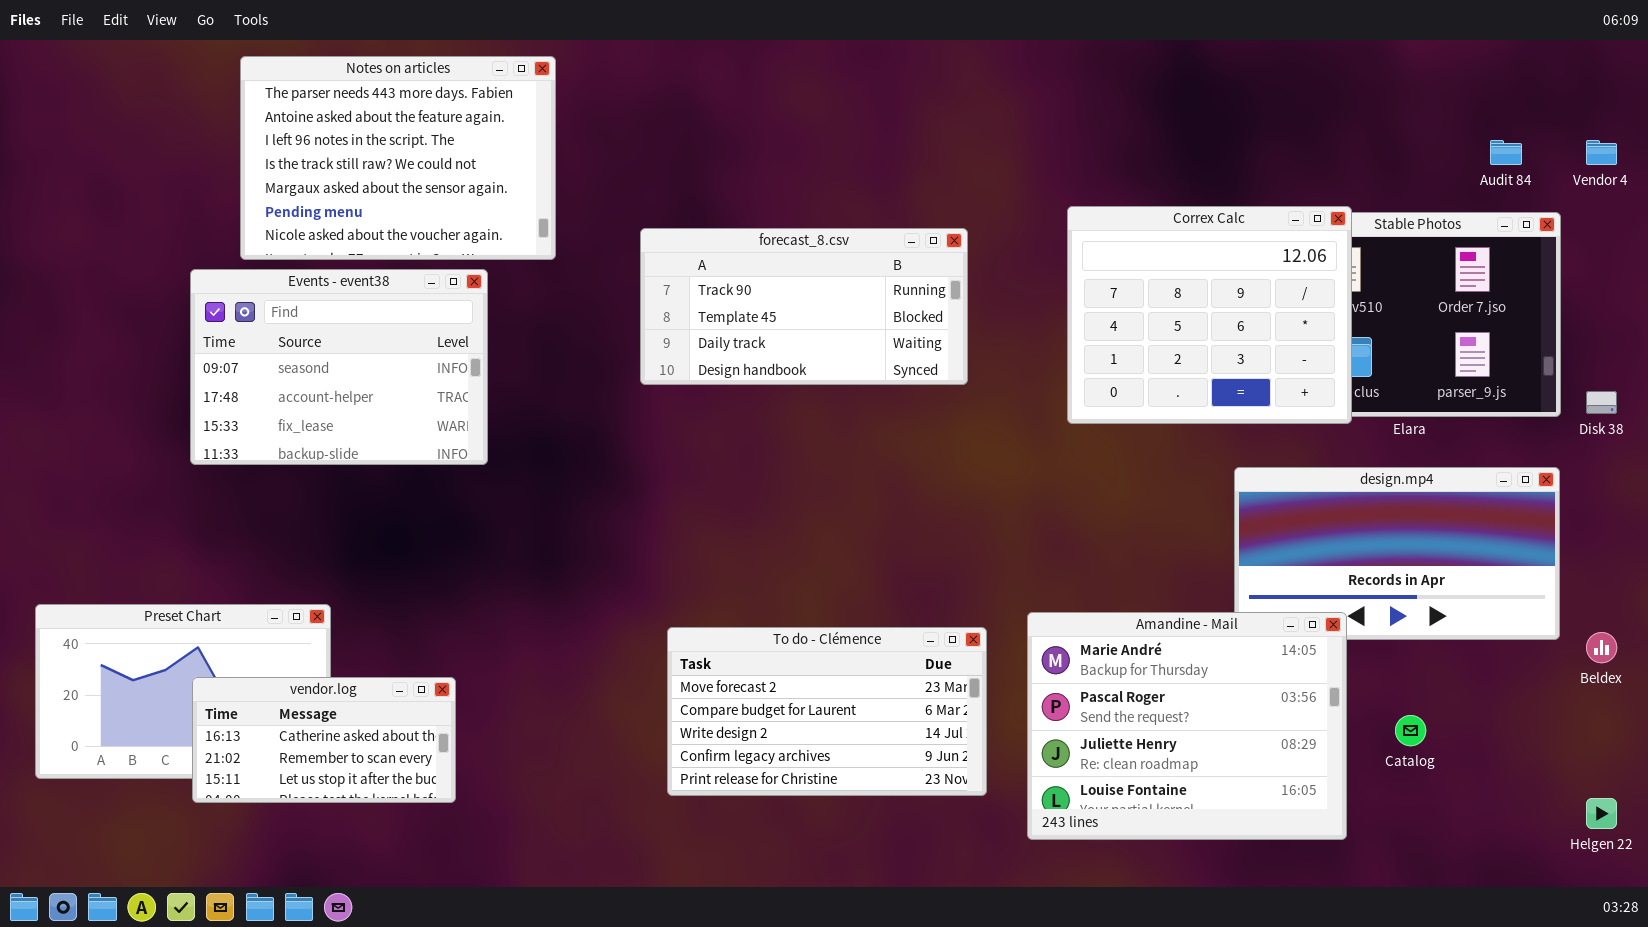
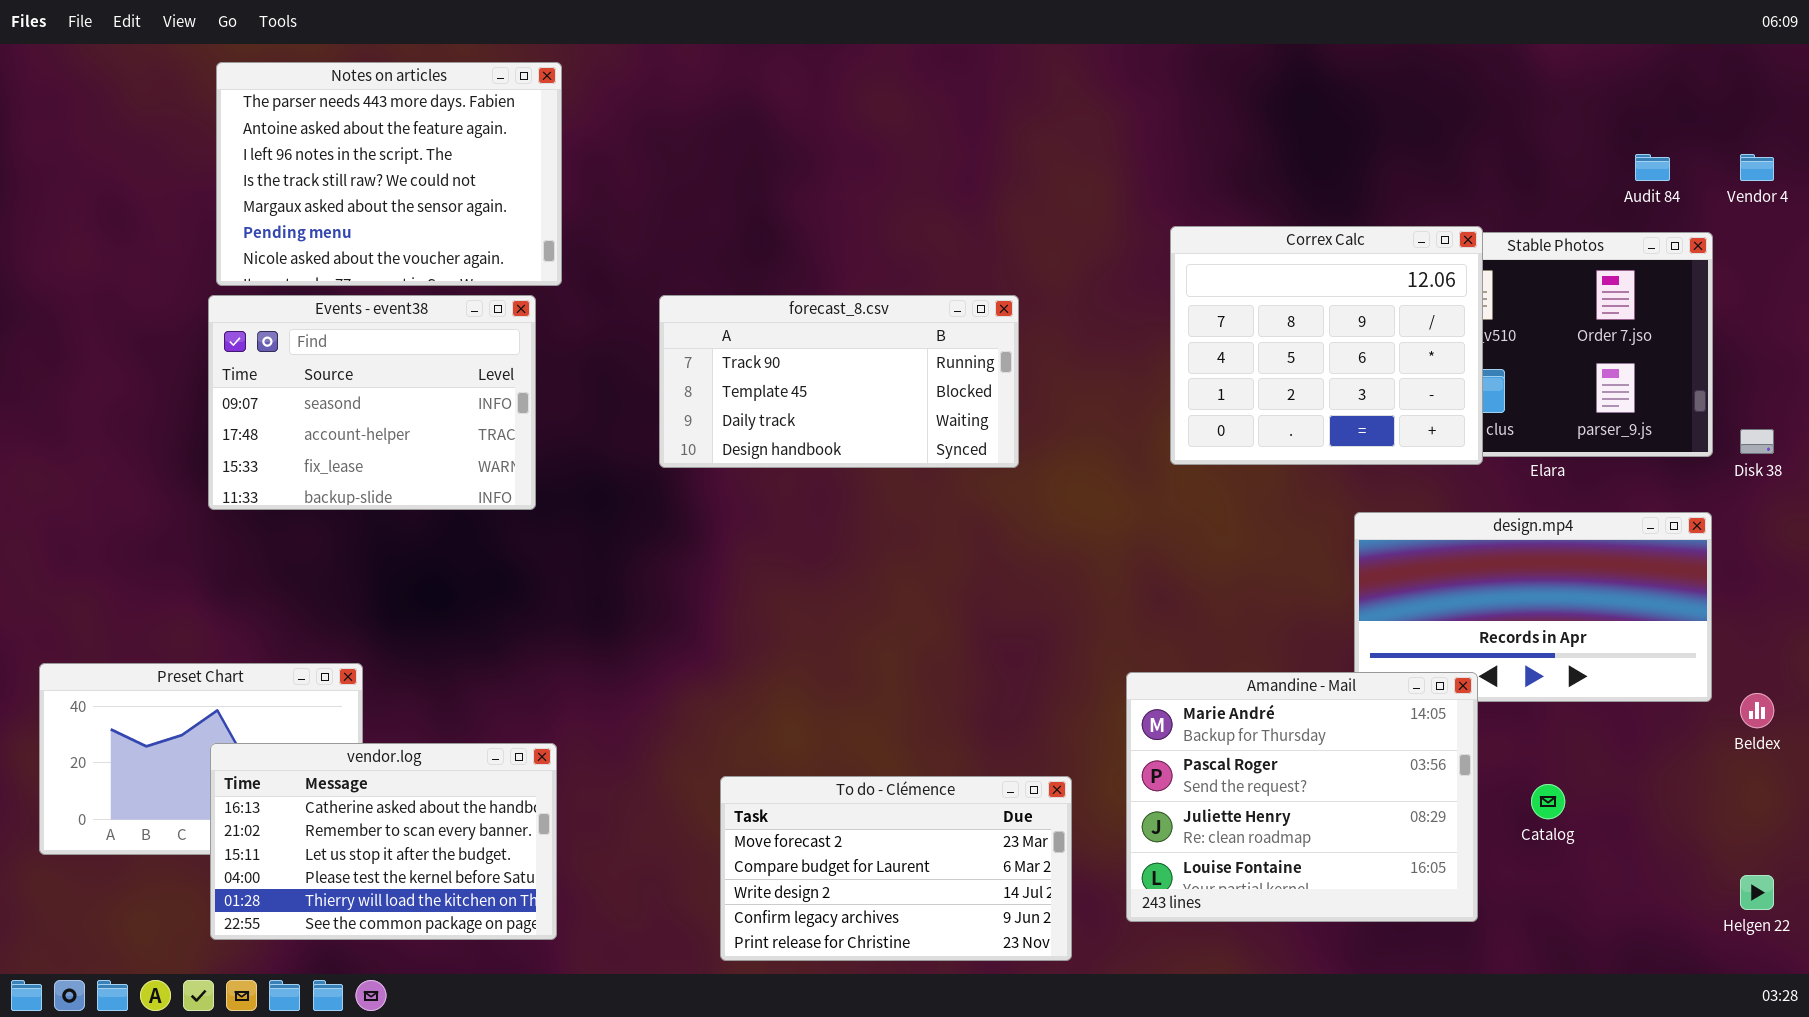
Notes on articles: [240,56,556,260] -> [216,62,562,286], moved
forecast_8.csv: [640,228,968,385] -> [659,295,1019,468], moved
To do - Clémence: [667,627,987,796] -> [720,776,1072,961], moved
vendor.log: [192,677,456,803] -> [210,743,557,940], resized

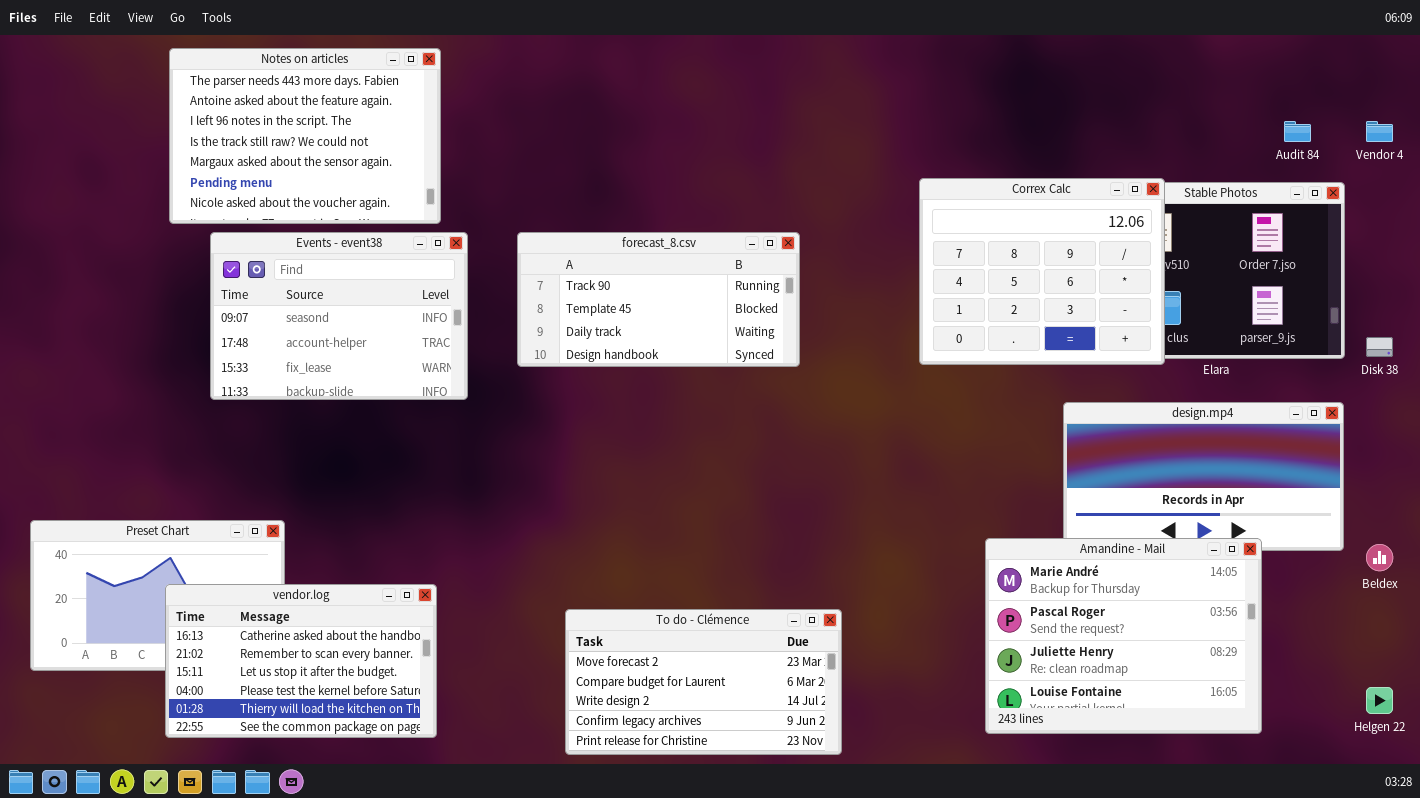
Events - event38: [208,295,536,510] -> [210,232,468,400], moved
Amandine - Mail: [1126,672,1478,922] -> [985,538,1262,734], moved

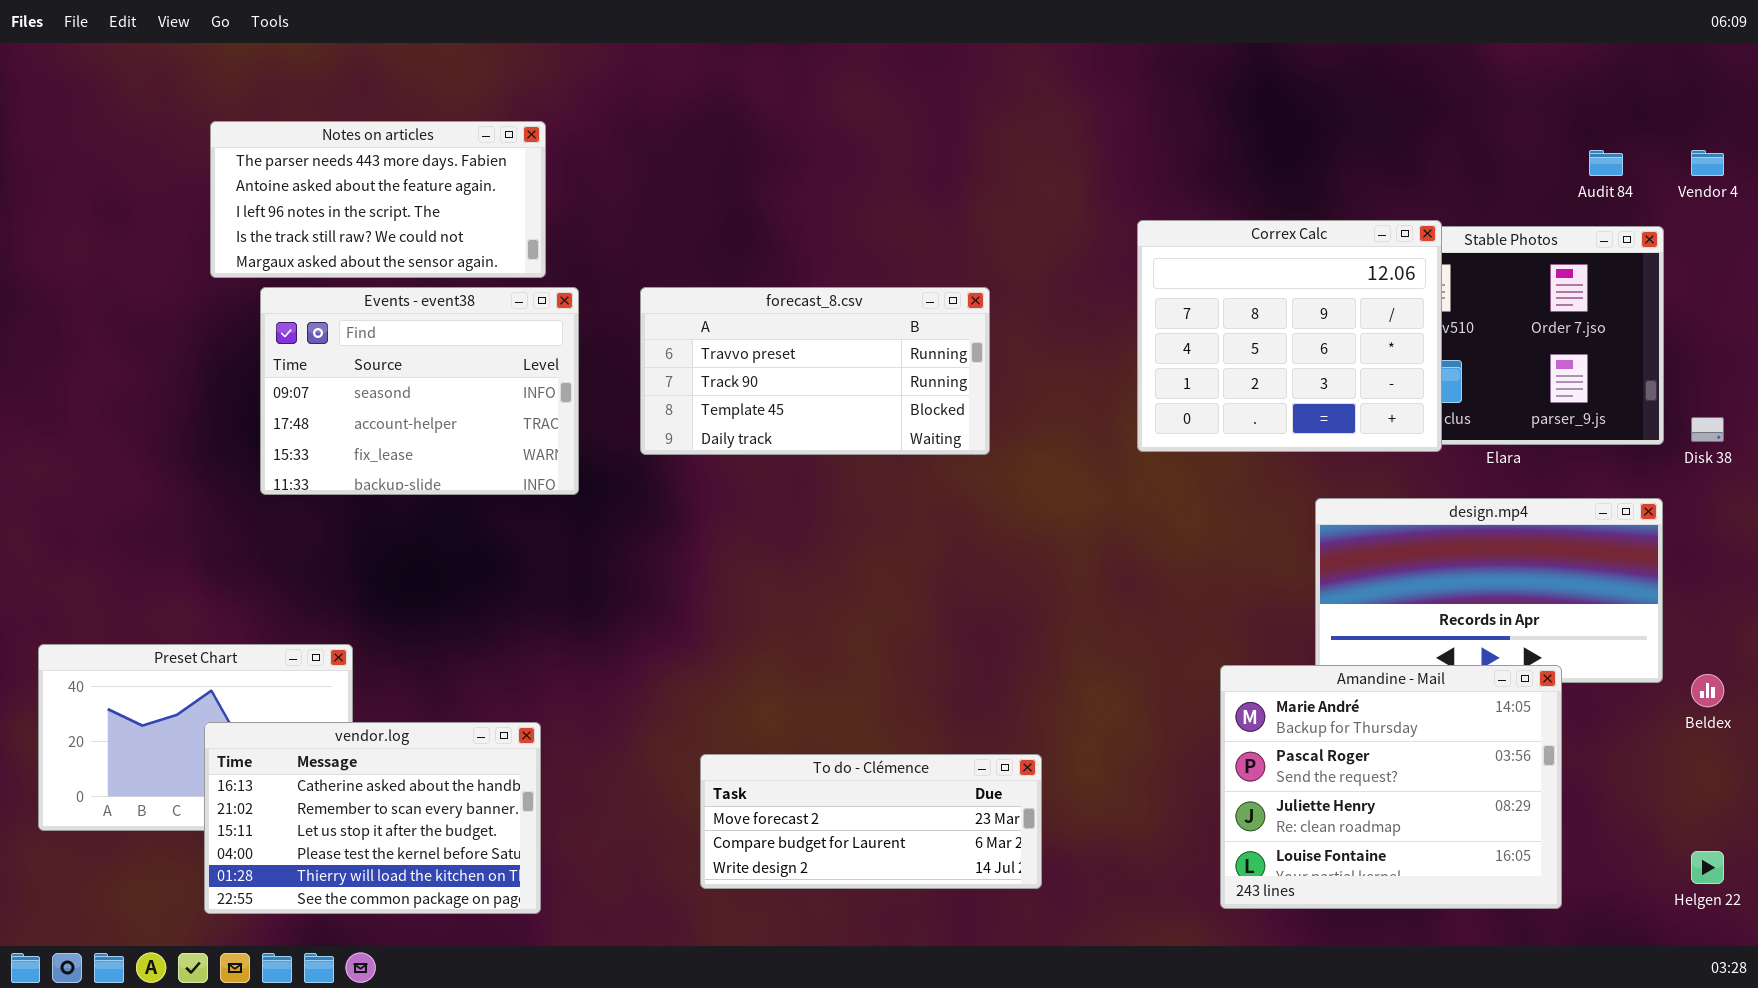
Notes on articles: [169,48,441,224] -> [210,121,546,278], resized
forecast_8.csv: [517,232,800,367] -> [640,287,990,455], scrolled up 1 row
To do - Clémence: [565,609,842,755] -> [700,754,1042,889], resized

